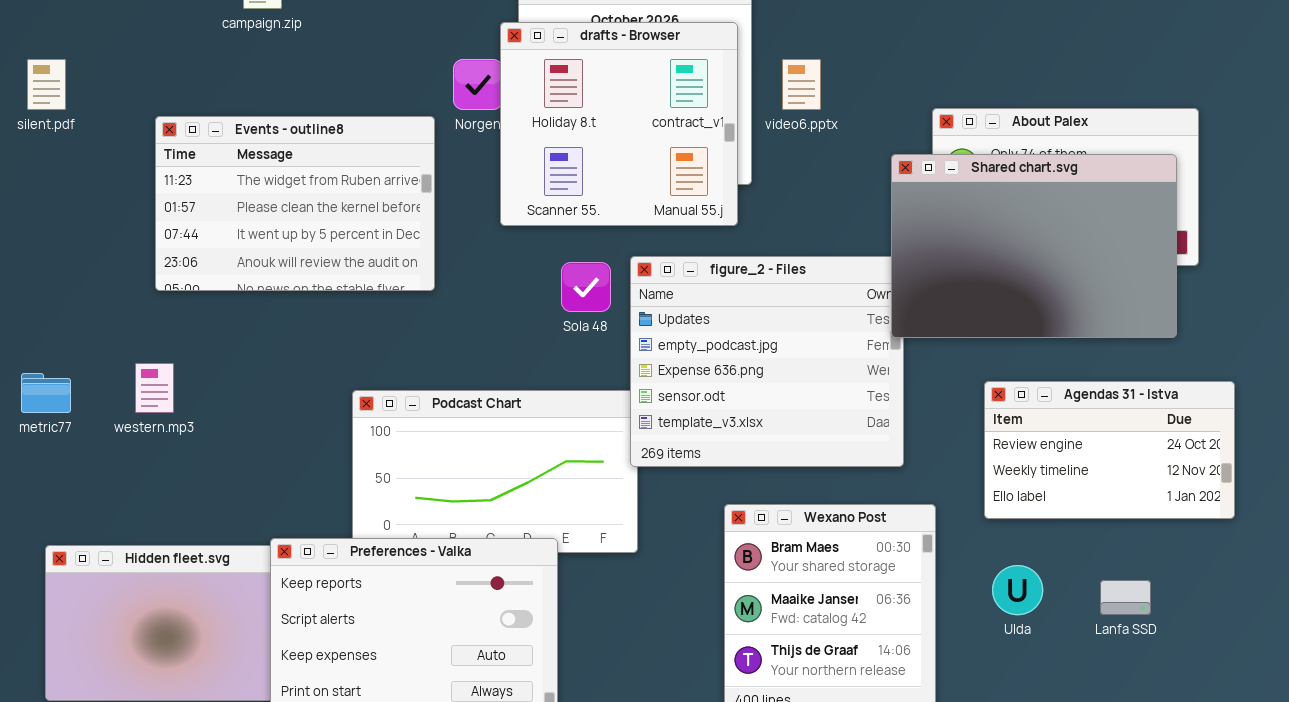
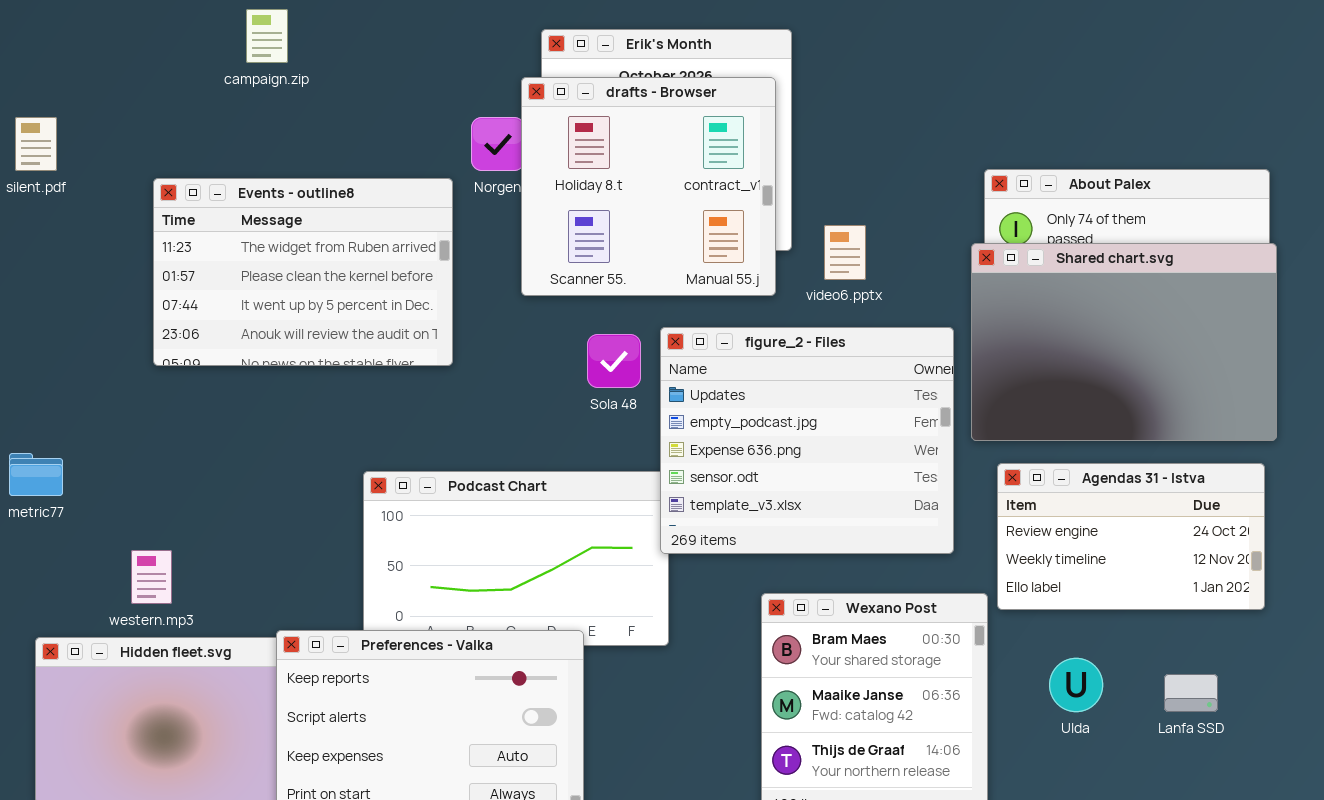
video6.pptx: [782,59,821,110] -> [824,225,866,280], moved
Shared chart.svg: [891,154,1177,338] -> [971,243,1277,441], moved
western.mp3: [135,363,174,413] -> [131,550,172,604], moved
Agendas 31 - Istva: [984,381,1235,519] -> [997,463,1265,610], moved

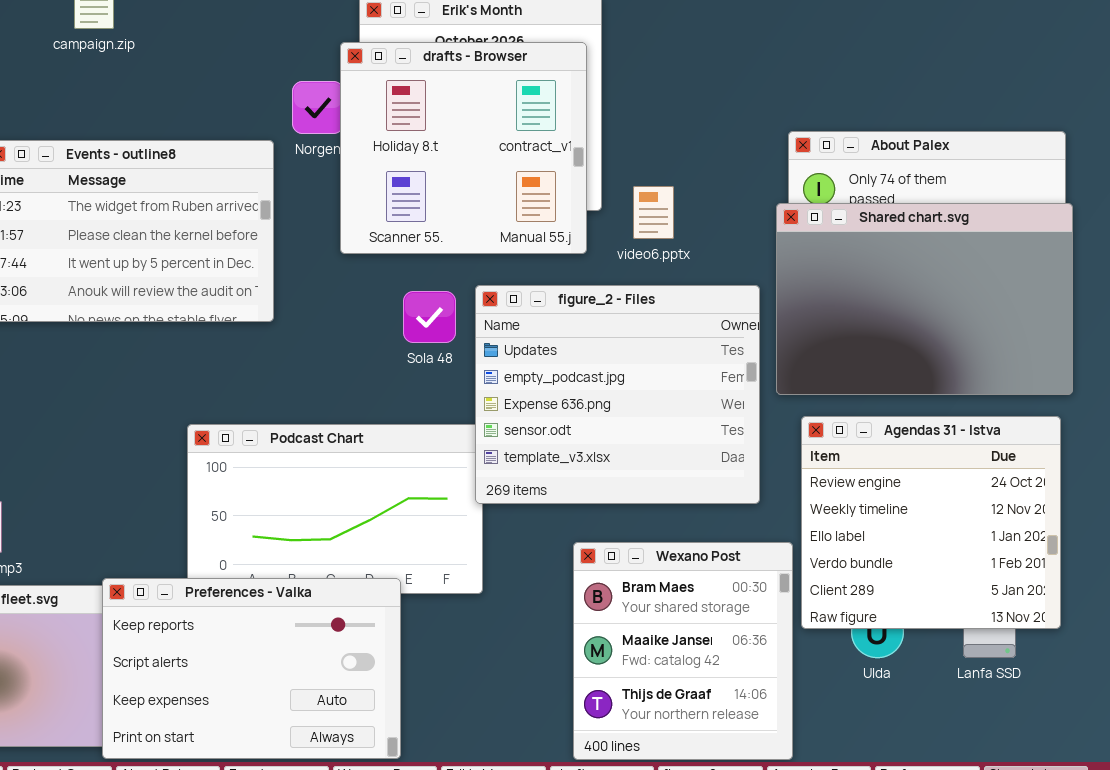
Agendas 31 - Istva: [997,463,1265,610] -> [801,416,1061,629], resized

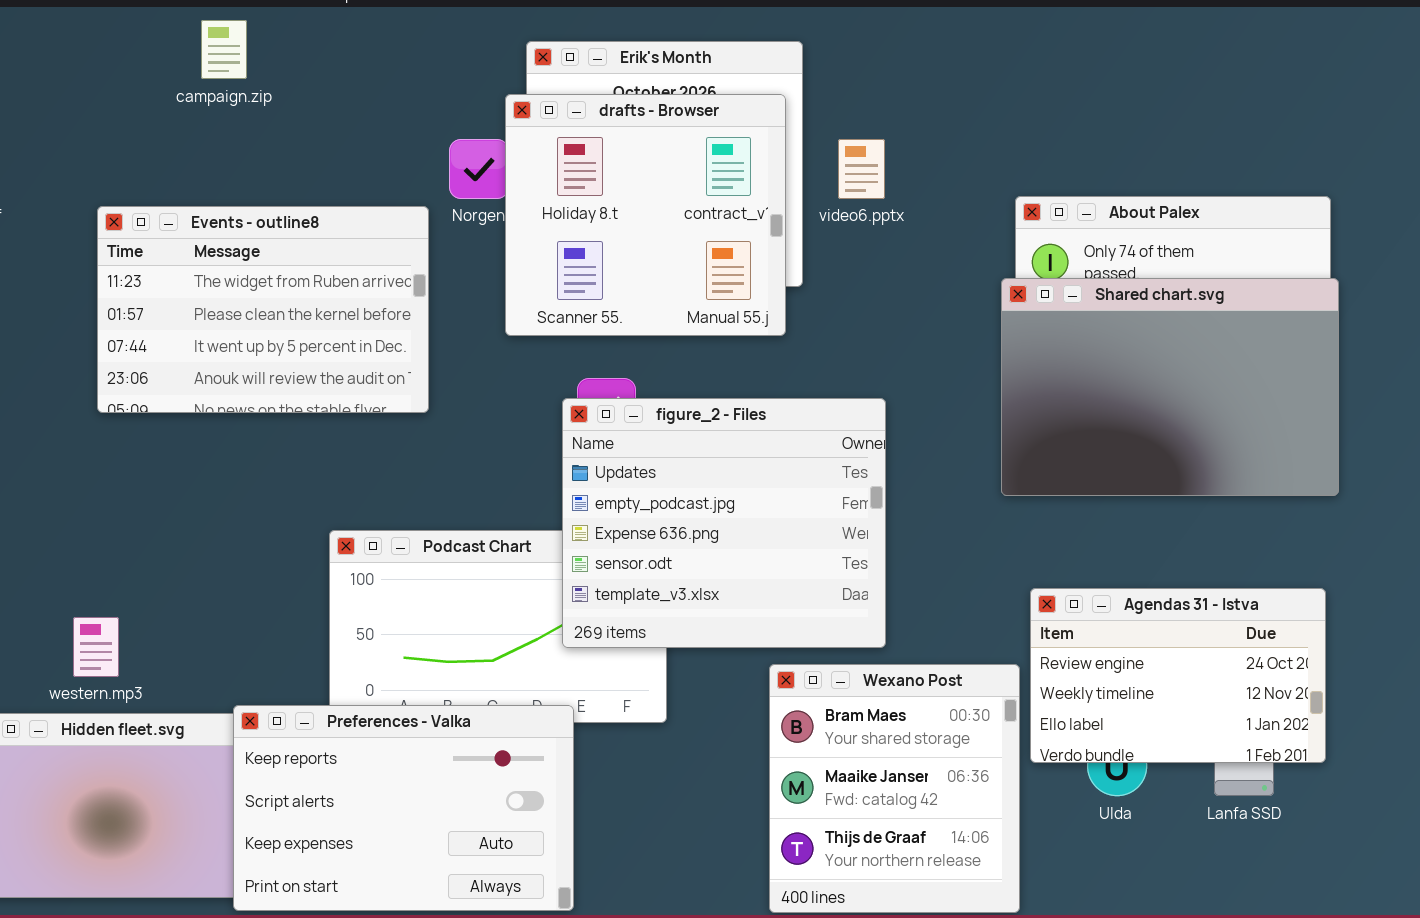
video6.pptx: [633,186,674,239] -> [838,139,885,199], moved
figure_2 - Files: [475,285,760,504] -> [562,398,886,648], moved
Agendas 31 - Istva: [801,416,1061,629] -> [1030,588,1326,763], resized

